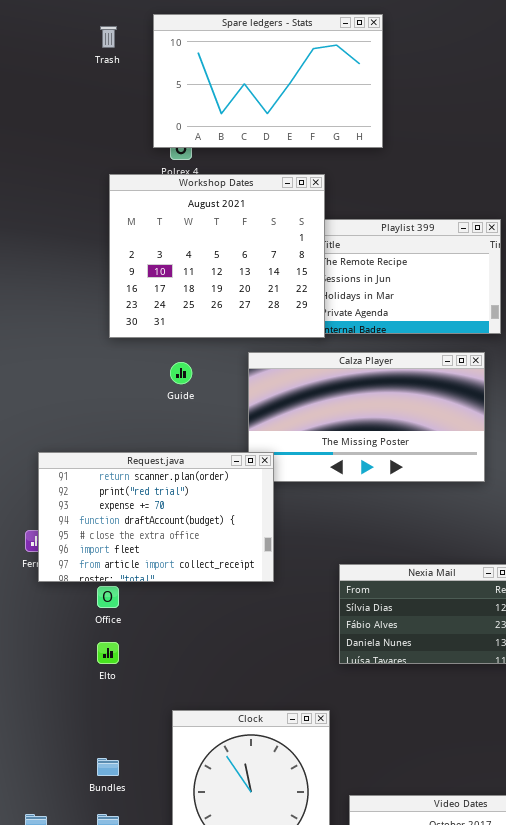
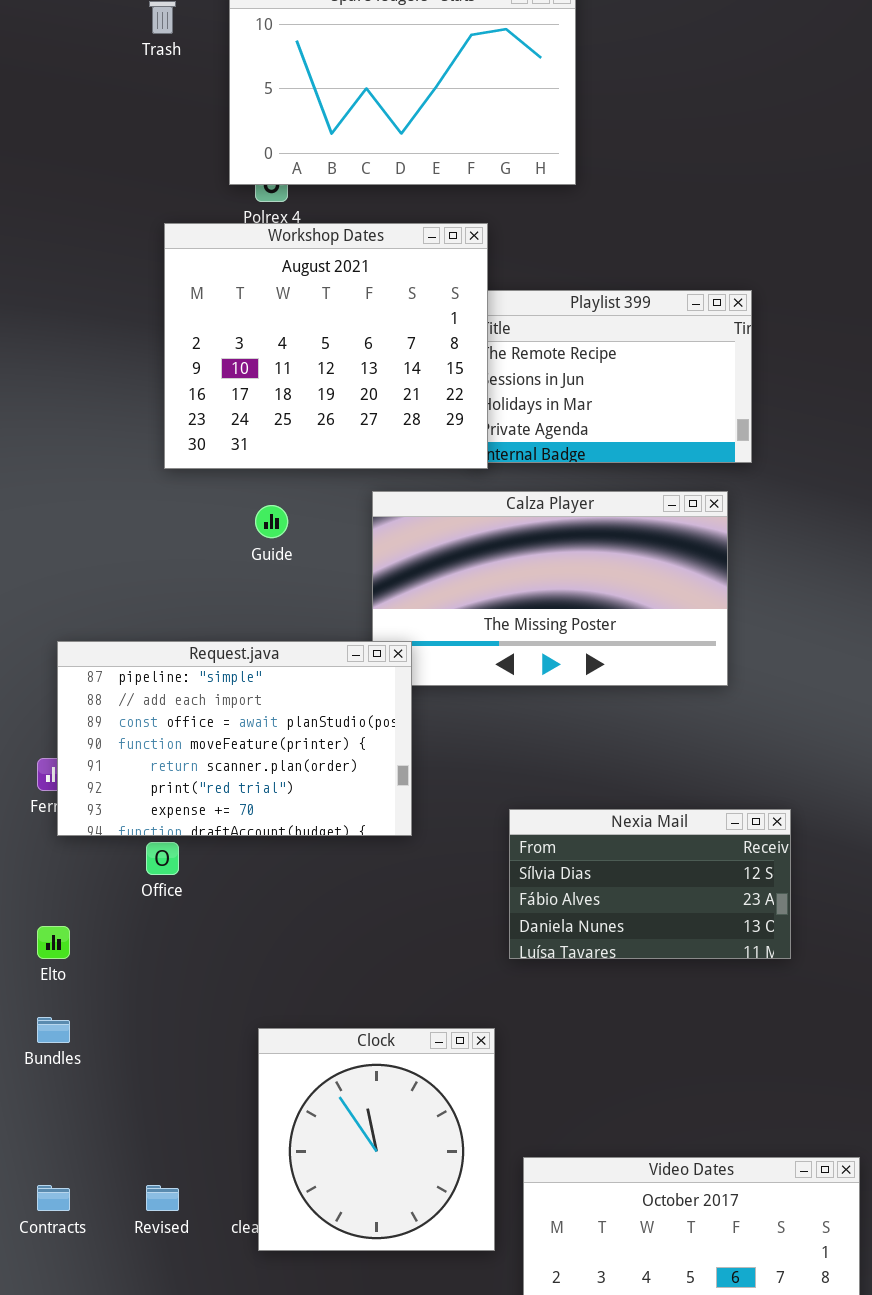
Request.java: [38,452,274,582] -> [57,641,412,836], scrolled up 4 rows
Elto: [97,642,119,664] -> [37,926,70,959], moved
Bundles: [97,758,119,776] -> [37,1017,70,1043], moved

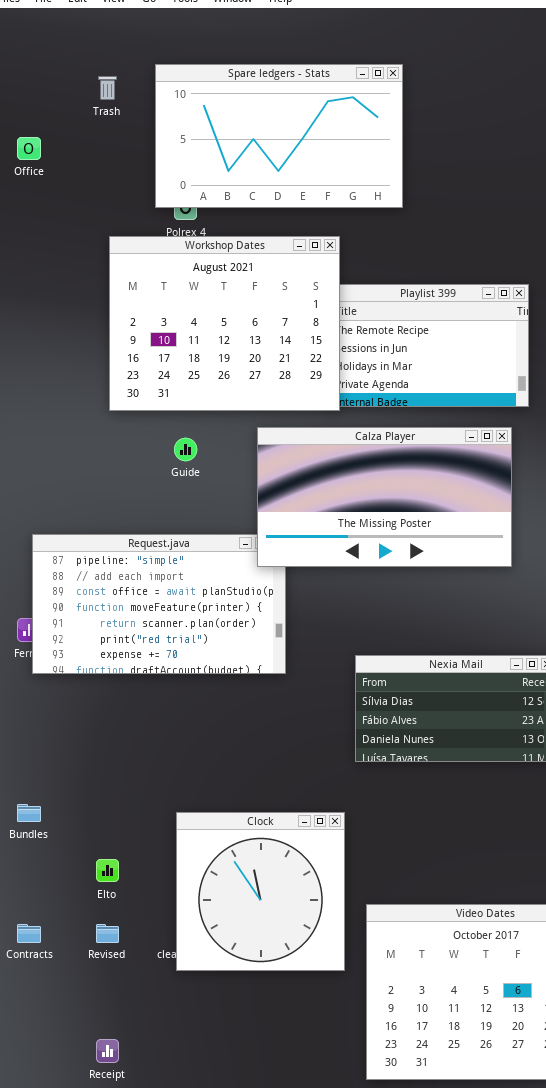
Calza Player: [372,491,728,686] -> [257,427,512,567], raised
Office: [146,842,179,875] -> [17,137,41,160], moved
Elto: [37,926,70,959] -> [96,859,119,882], moved

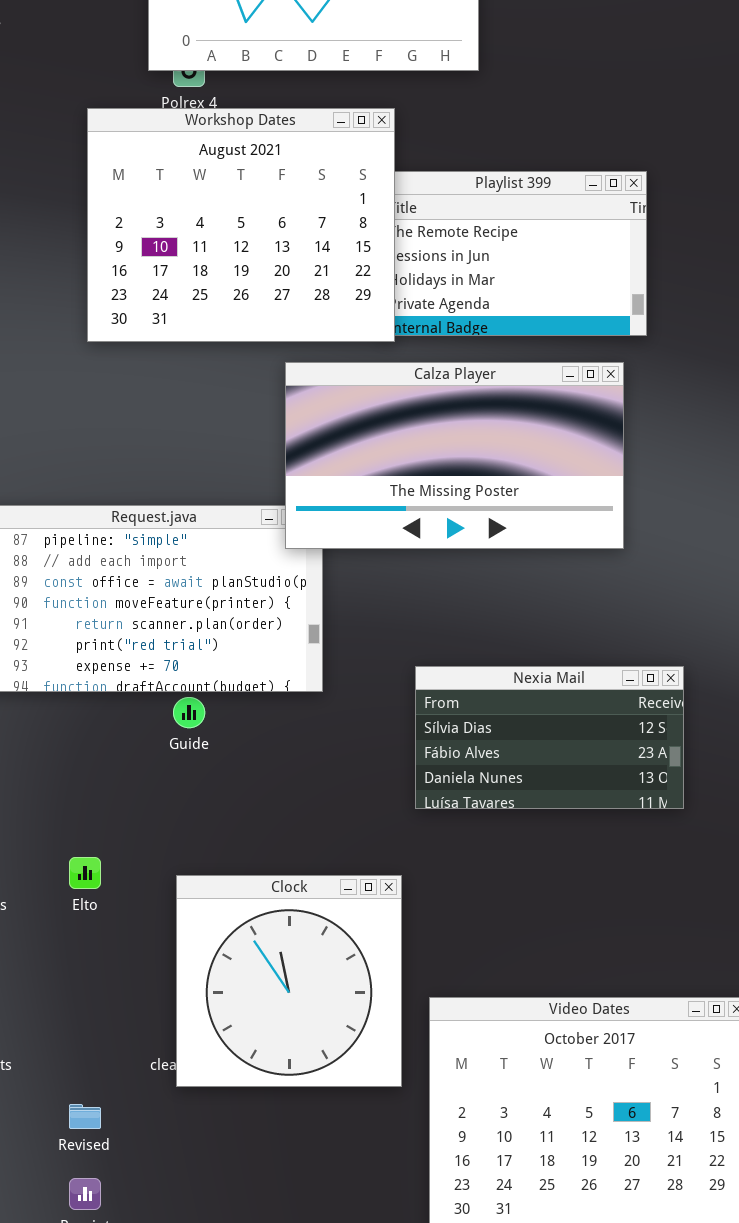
Guide: [174,438,197,461] -> [173,697,205,728], moved
Elto: [96,859,119,882] -> [69,857,101,889], moved
Revised: [96,924,119,943] -> [69,1104,101,1129], moved

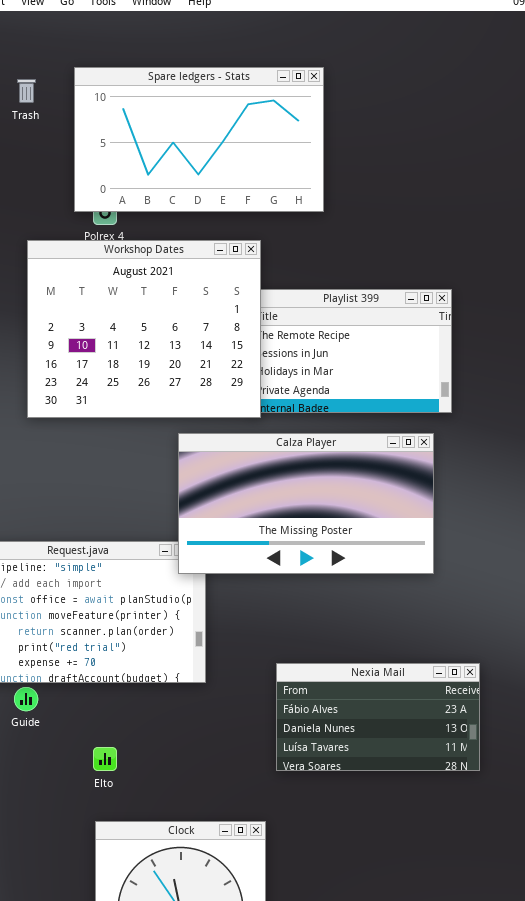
Nexia Mail: [415,666,684,809] -> [276,663,480,771], scrolled down 1 row
Guide: [173,697,205,728] -> [14,687,38,711], moved
Elto: [69,857,101,889] -> [93,747,117,771], moved

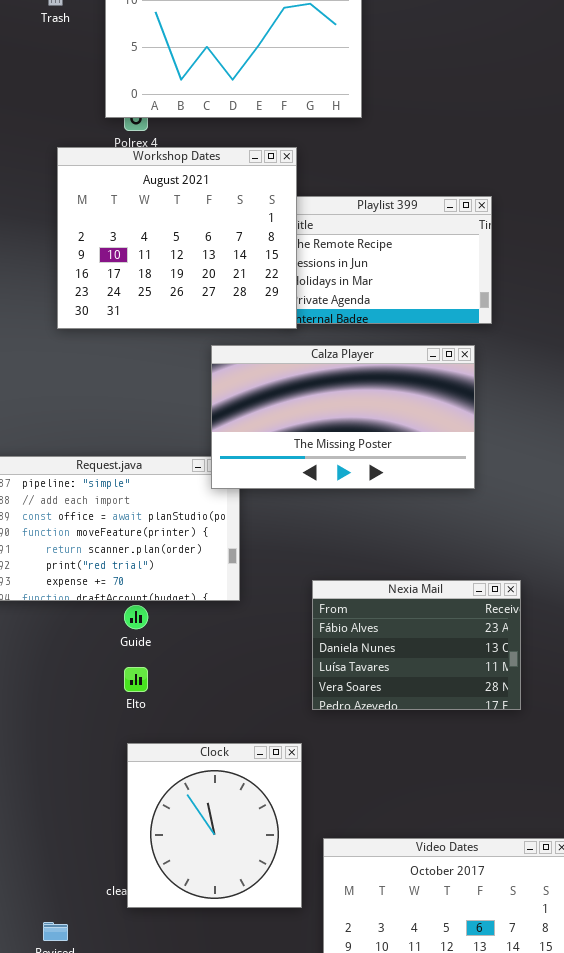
Nexia Mail: [276,663,480,771] -> [312,580,521,710], resized
Guide: [14,687,38,711] -> [124,605,148,629], moved

